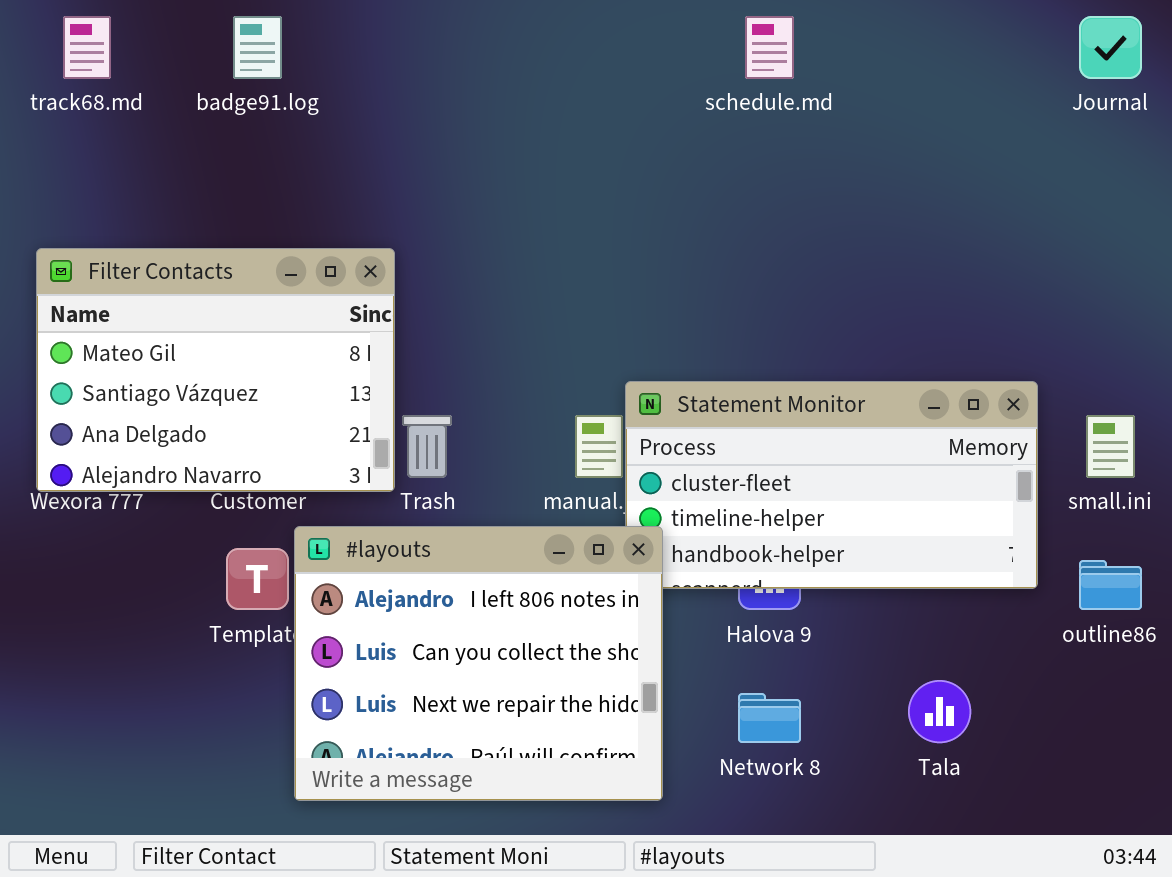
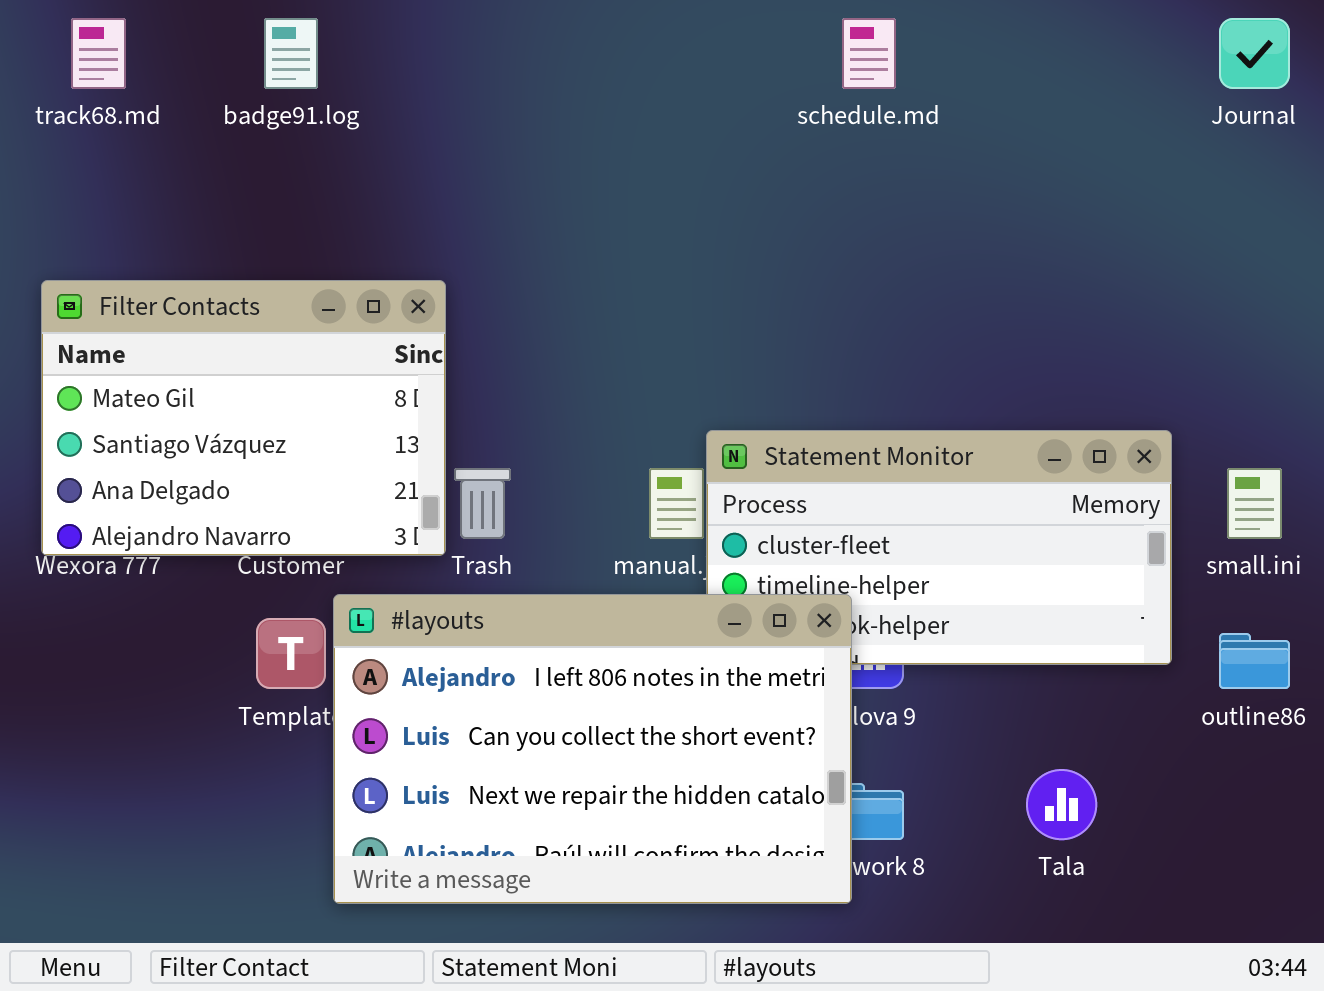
#layouts: [294,526,663,801] -> [333,594,852,904], resized

